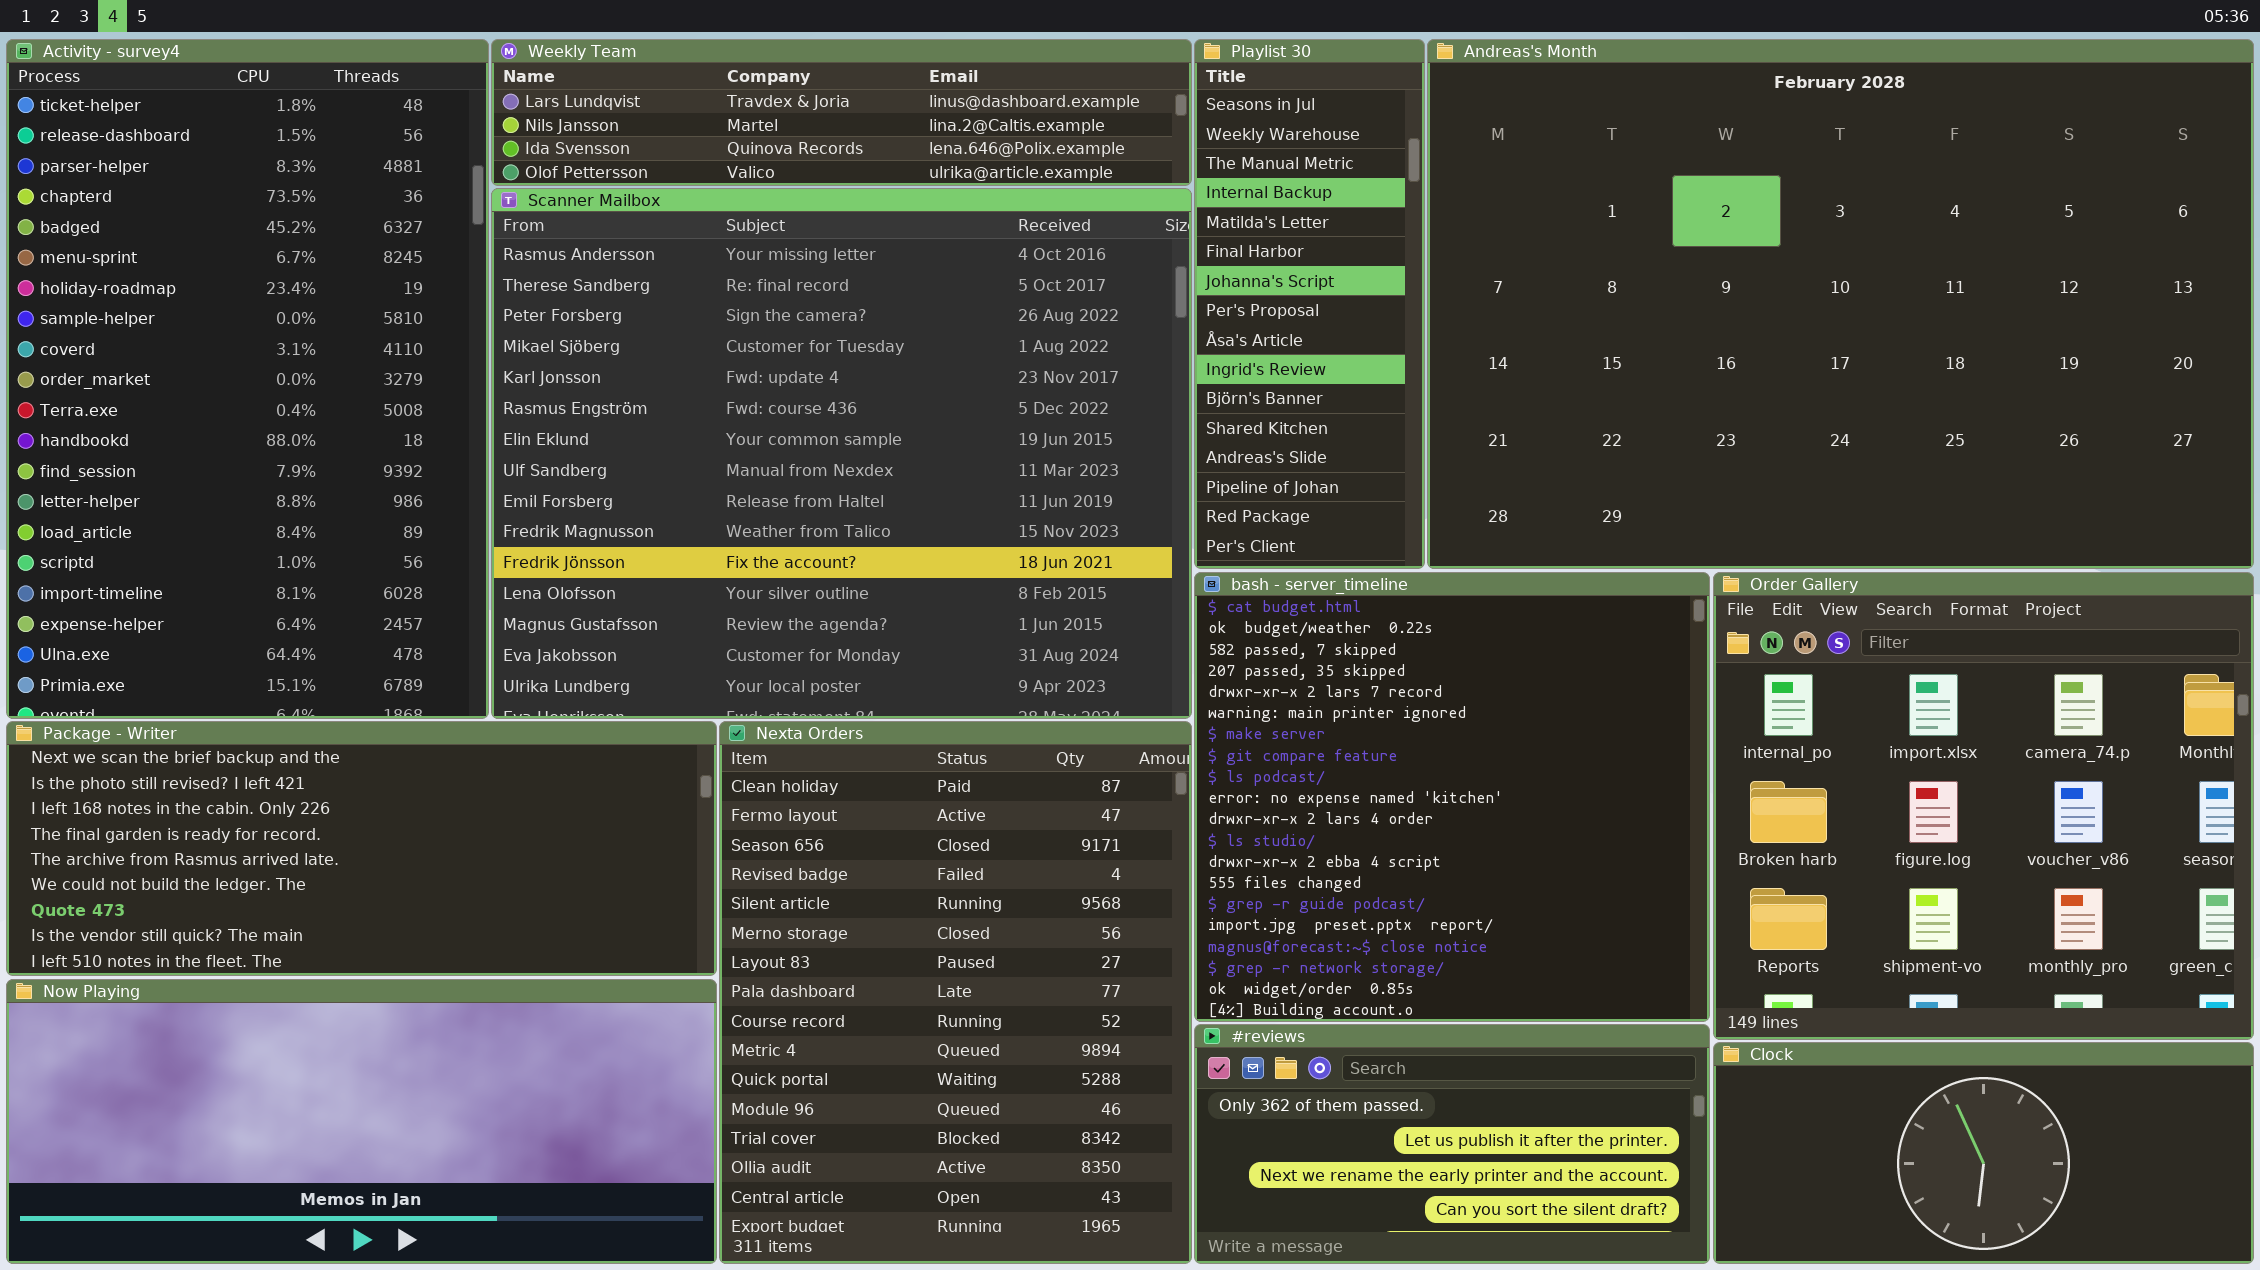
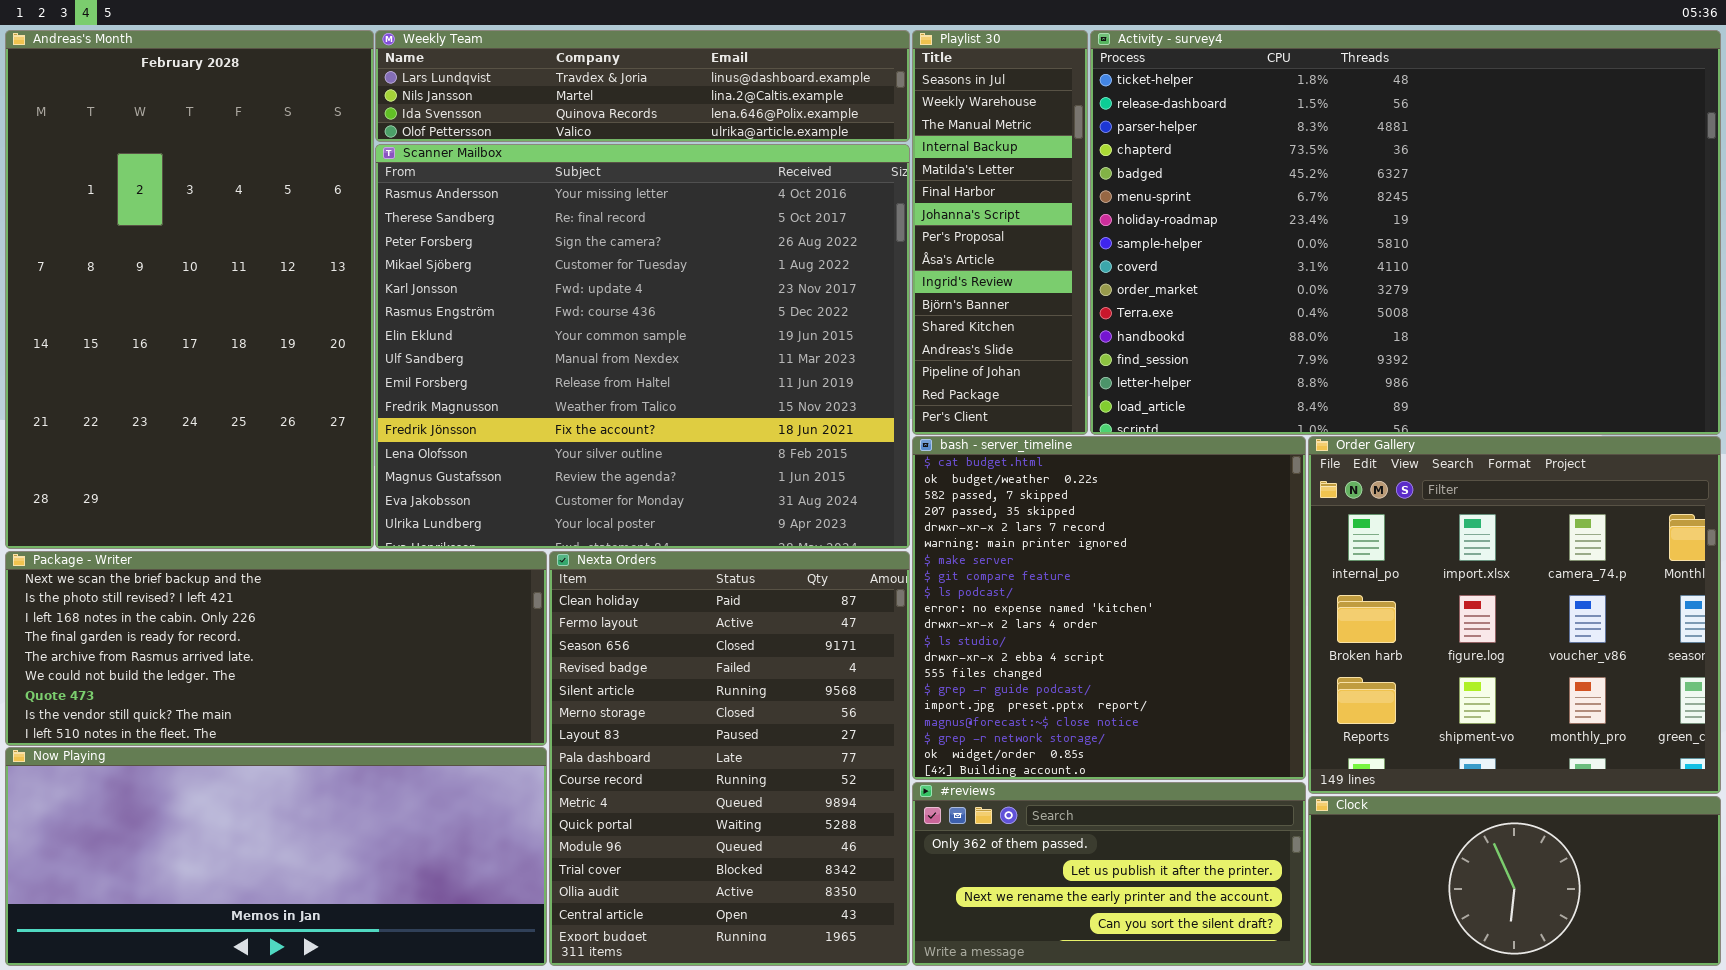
Activity - survey4: [6,39,489,719] -> [1090,30,1721,435], moved, resized
Andreas's Month: [1427,39,2254,569] -> [5,30,374,549], moved, resized

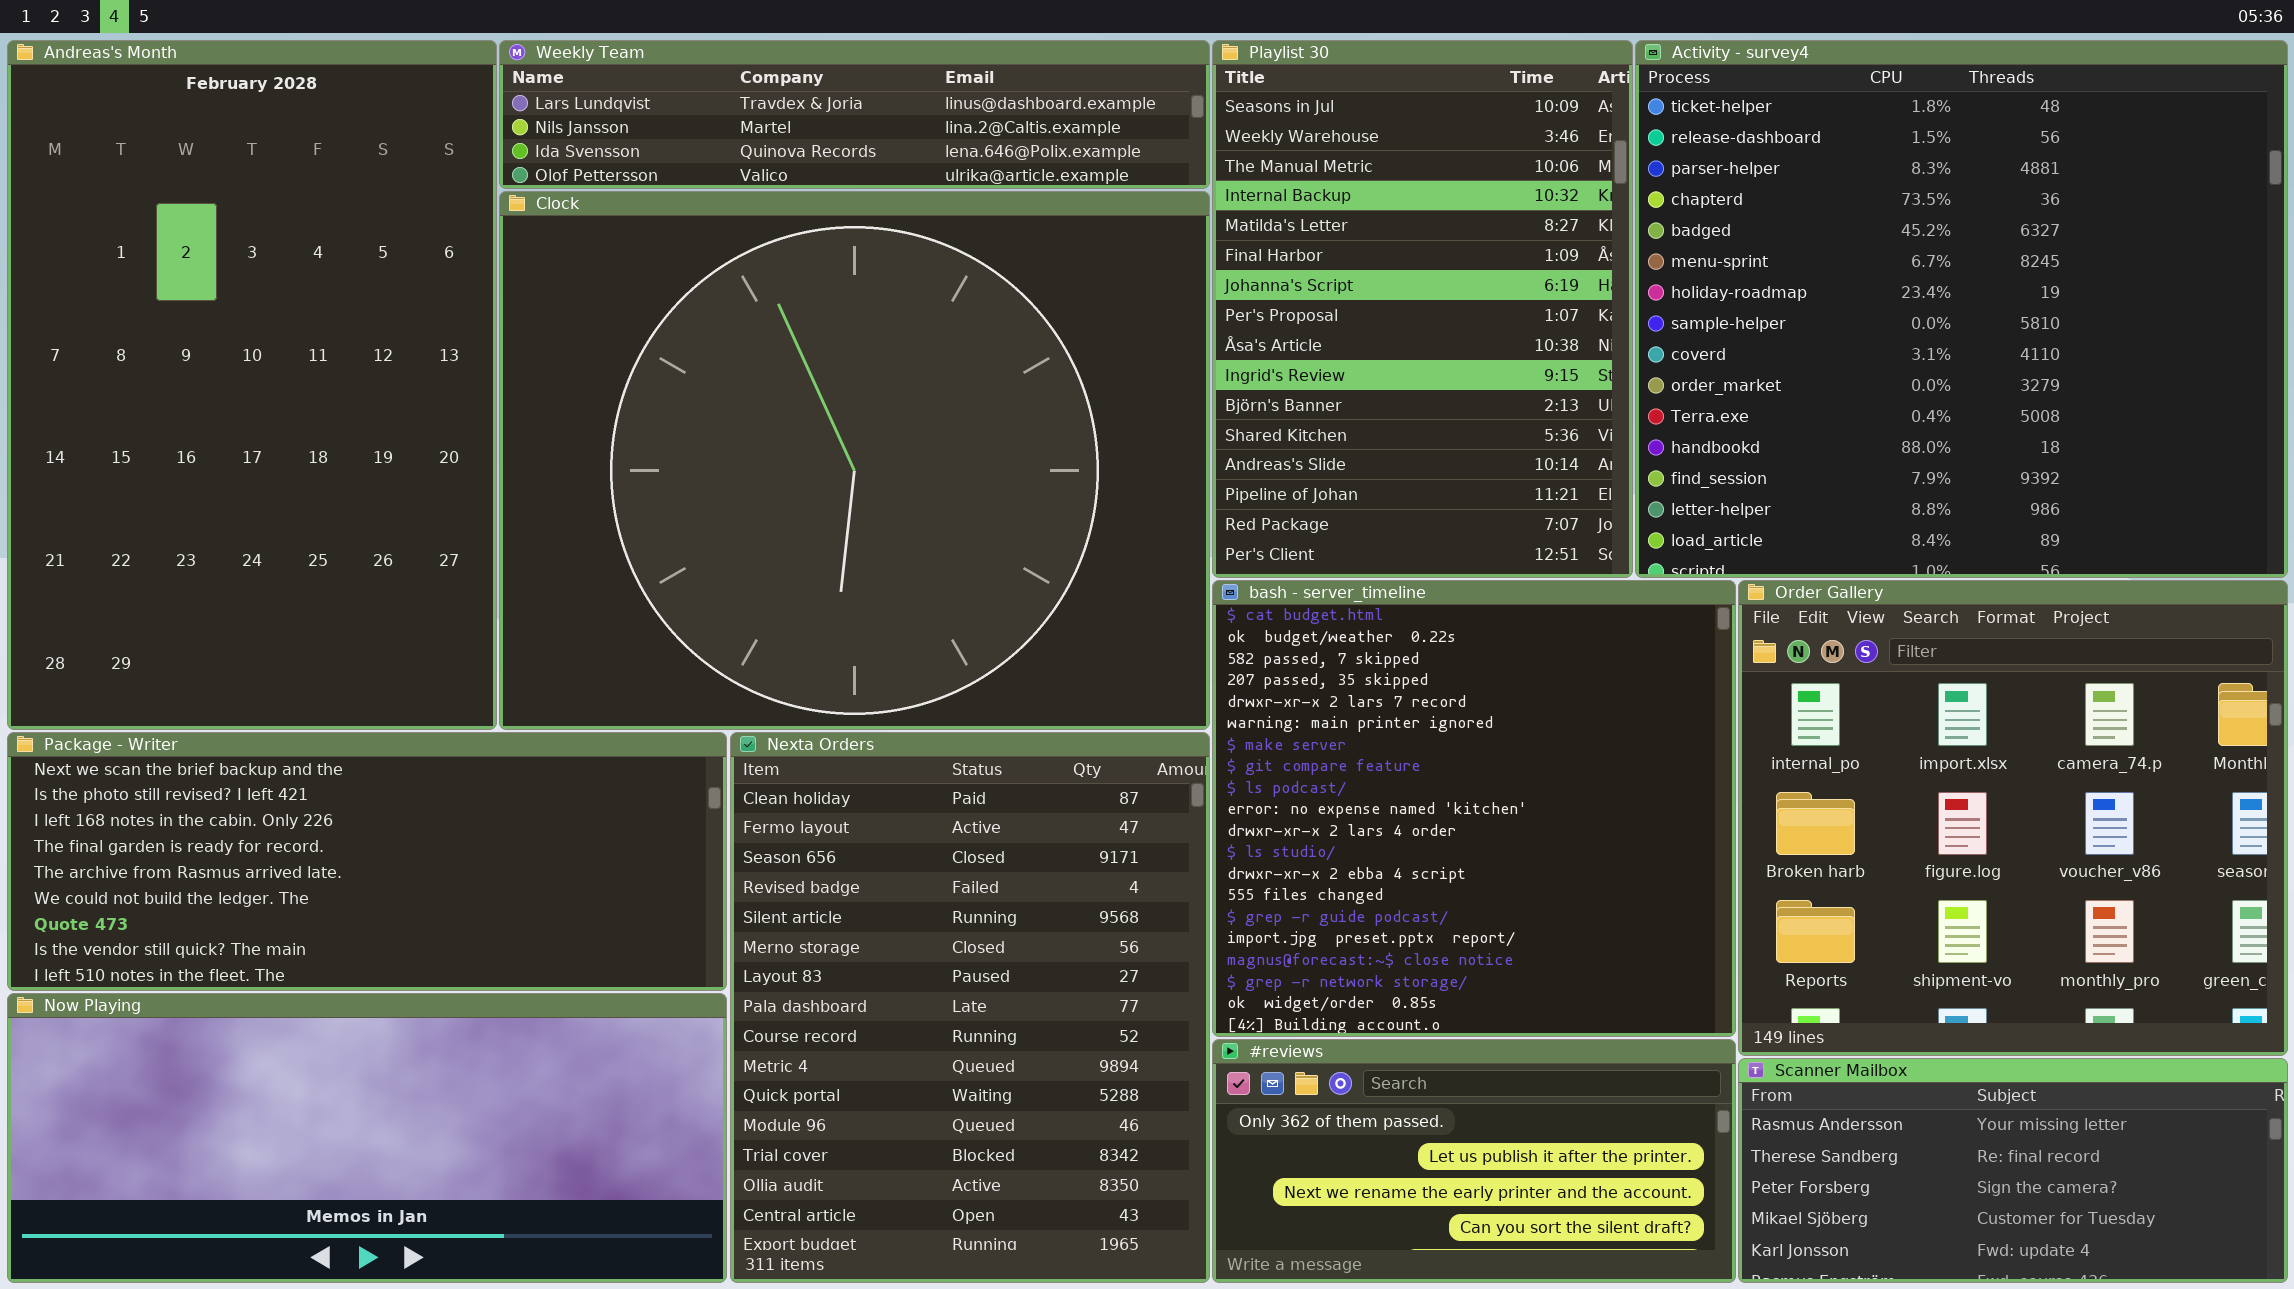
Playlist 30: [912,30,1088,435] -> [1212,40,1633,578], resized
Activity - survey4: [1090,30,1721,435] -> [1635,40,2288,578], resized
Scanner Mailbox: [375,144,910,549] -> [1738,1058,2288,1283], moved, resized
Clock: [1308,796,1721,966] -> [499,191,1210,730], moved, resized

